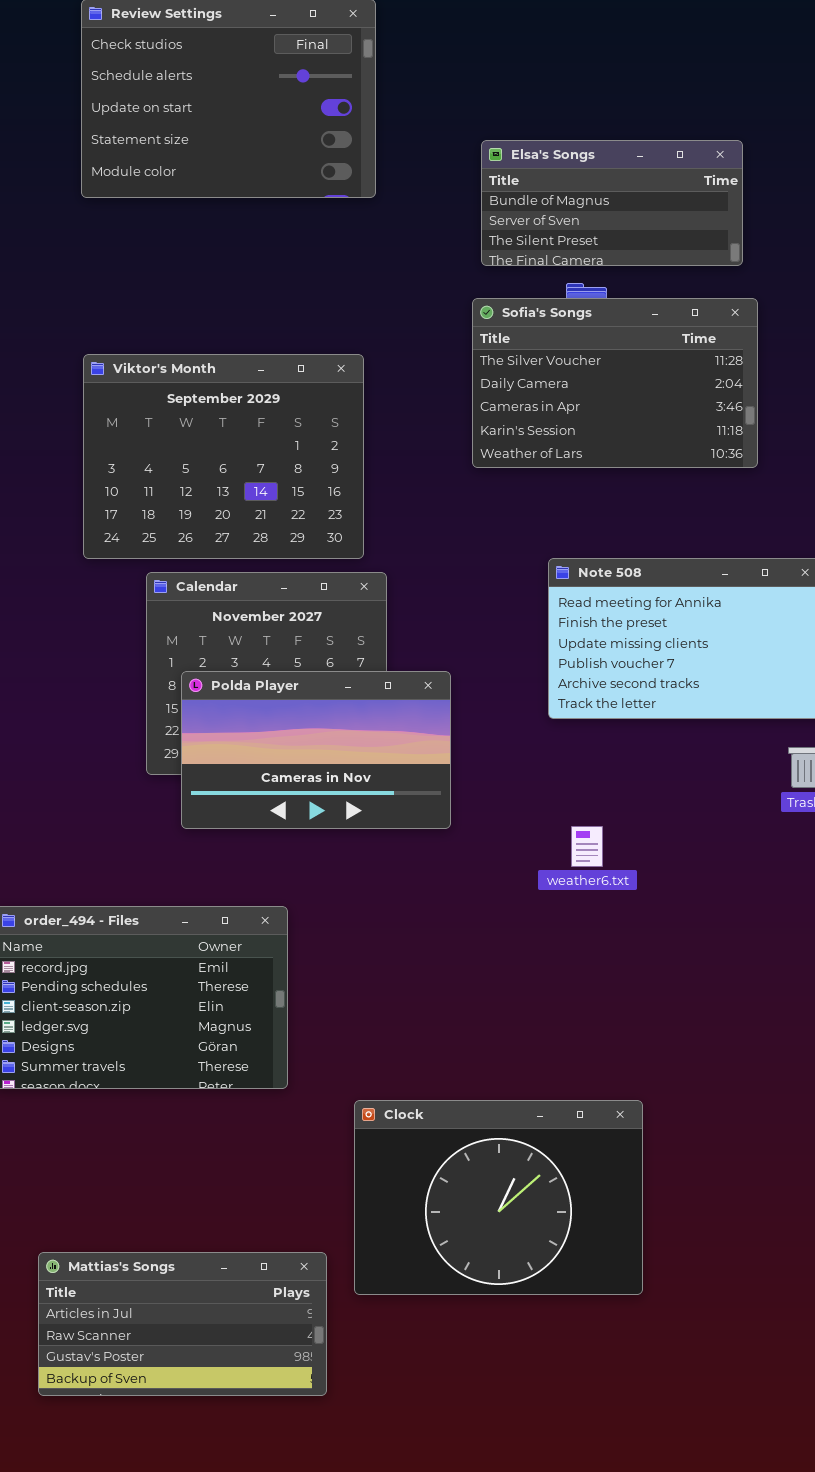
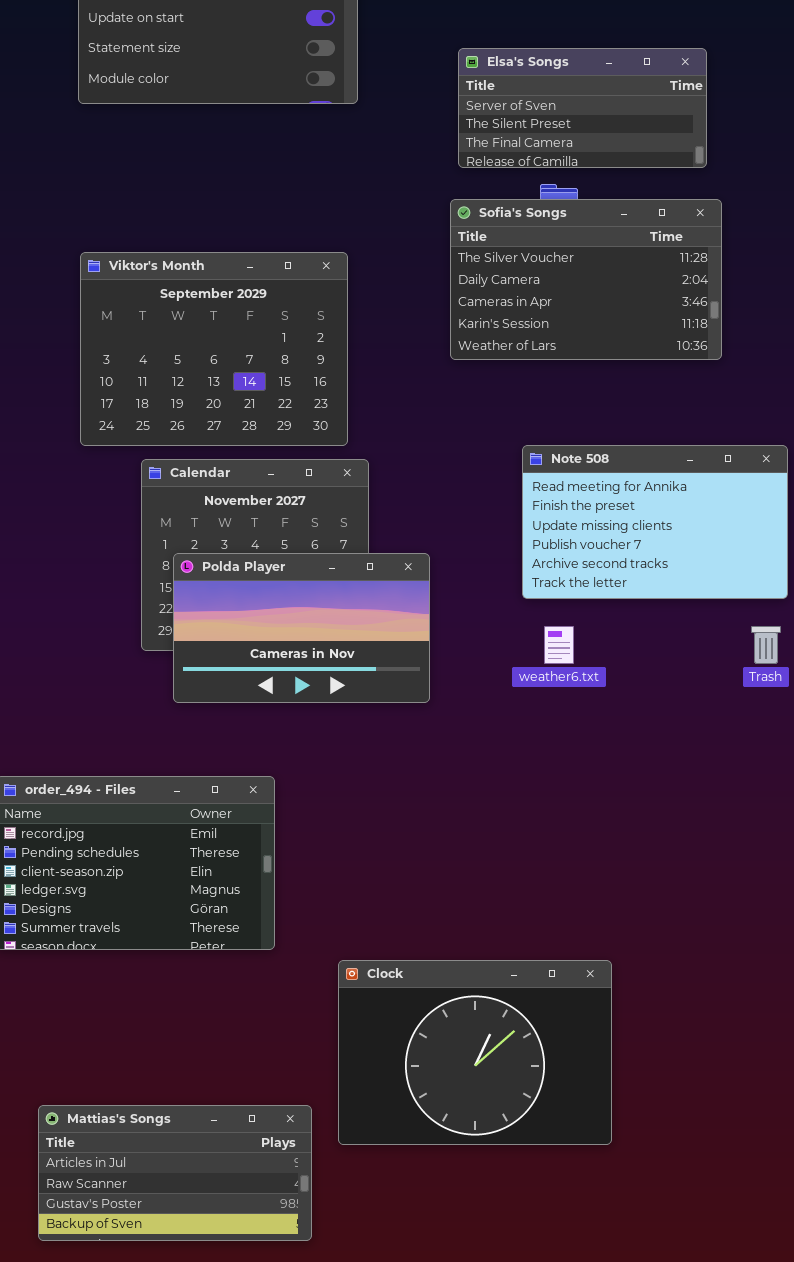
Elsa's Songs: [481,140,743,266] -> [458,48,707,168], scrolled down 1 row
weather6.txt: [571,826,603,867] -> [544,626,574,664], moved

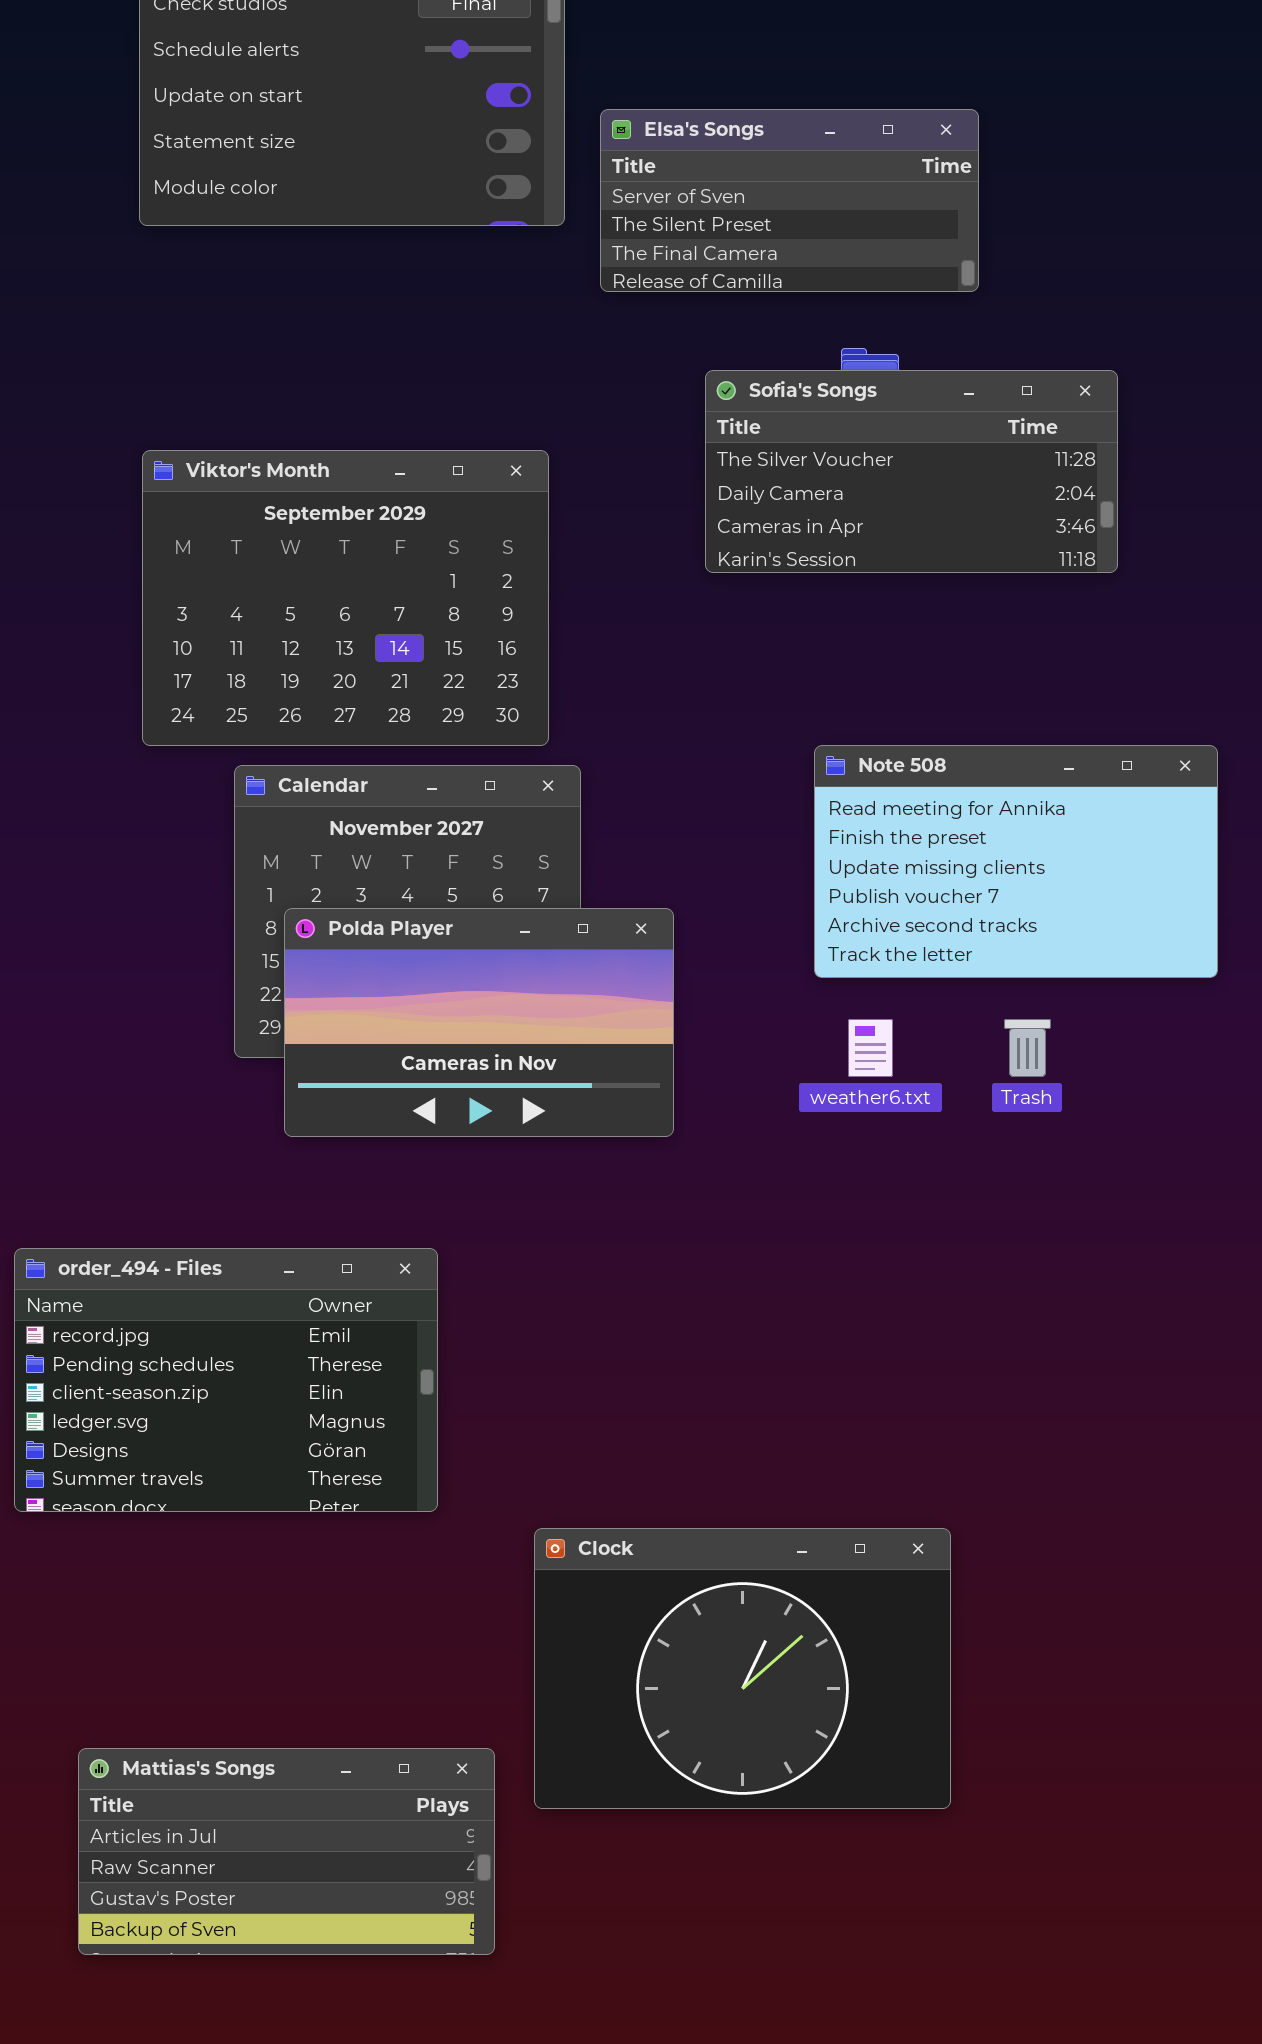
Elsa's Songs: [458,48,707,168] -> [600,109,979,292], moved
Sofia's Songs: [450,199,722,360] -> [705,370,1118,573], resized
Trash: [751,626,781,664] -> [1004,1019,1051,1077], moved

